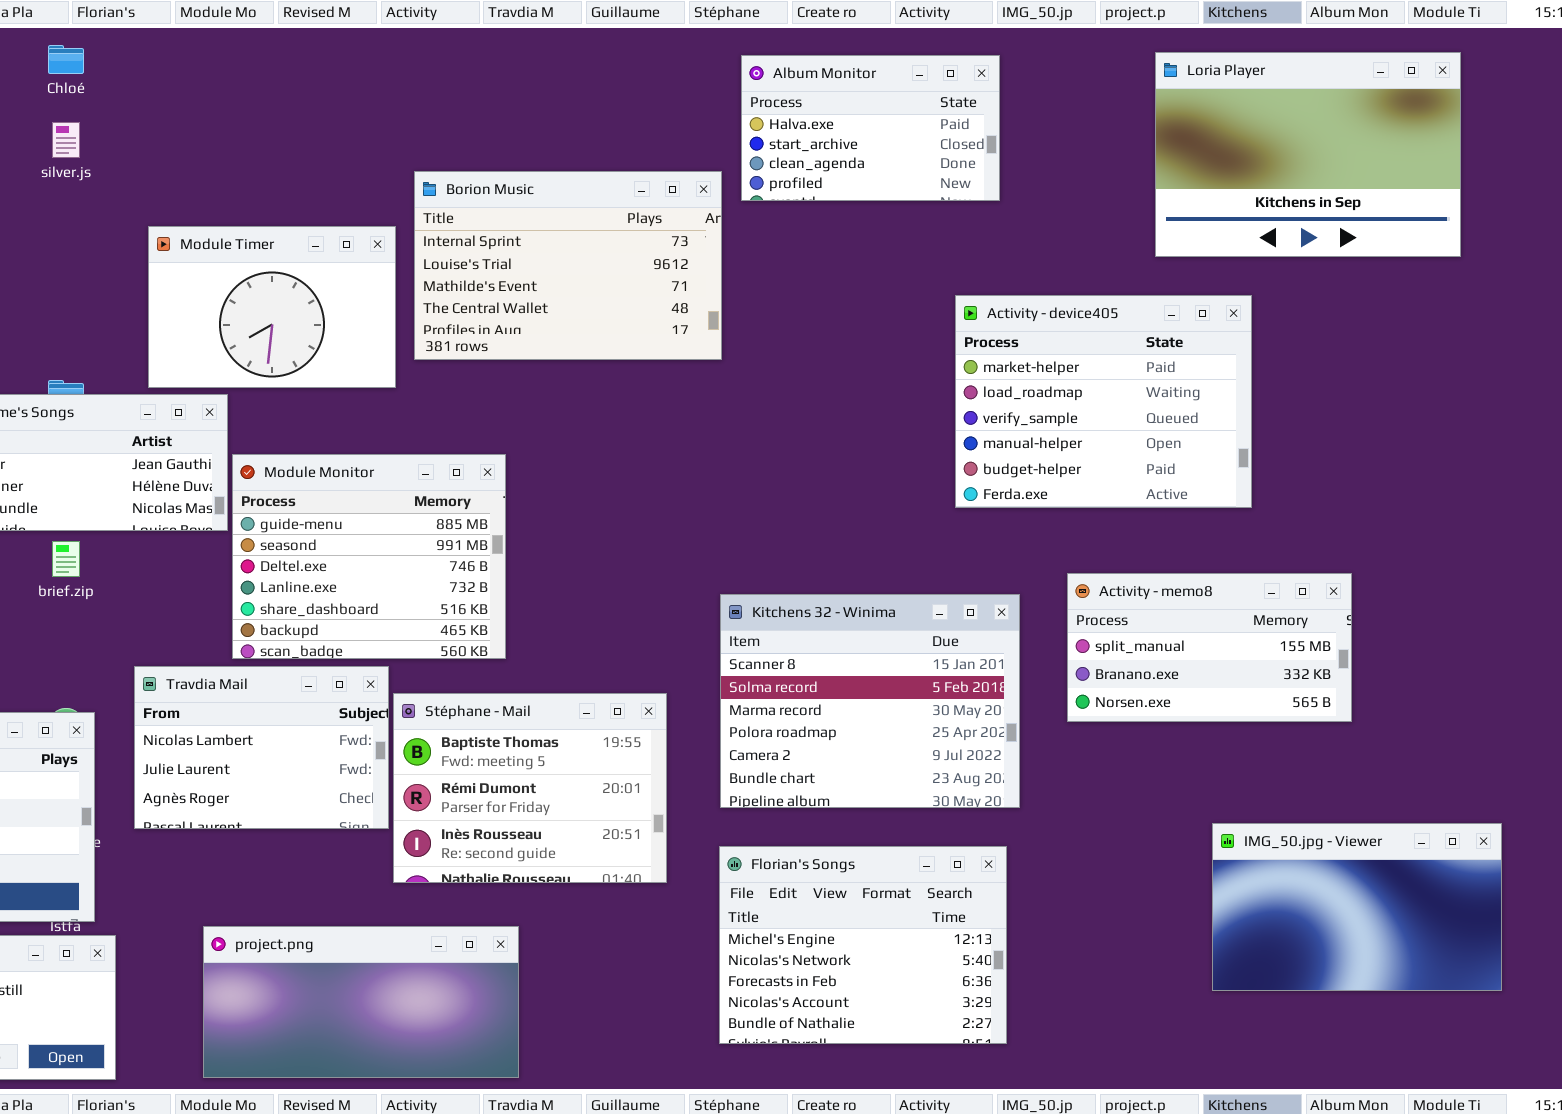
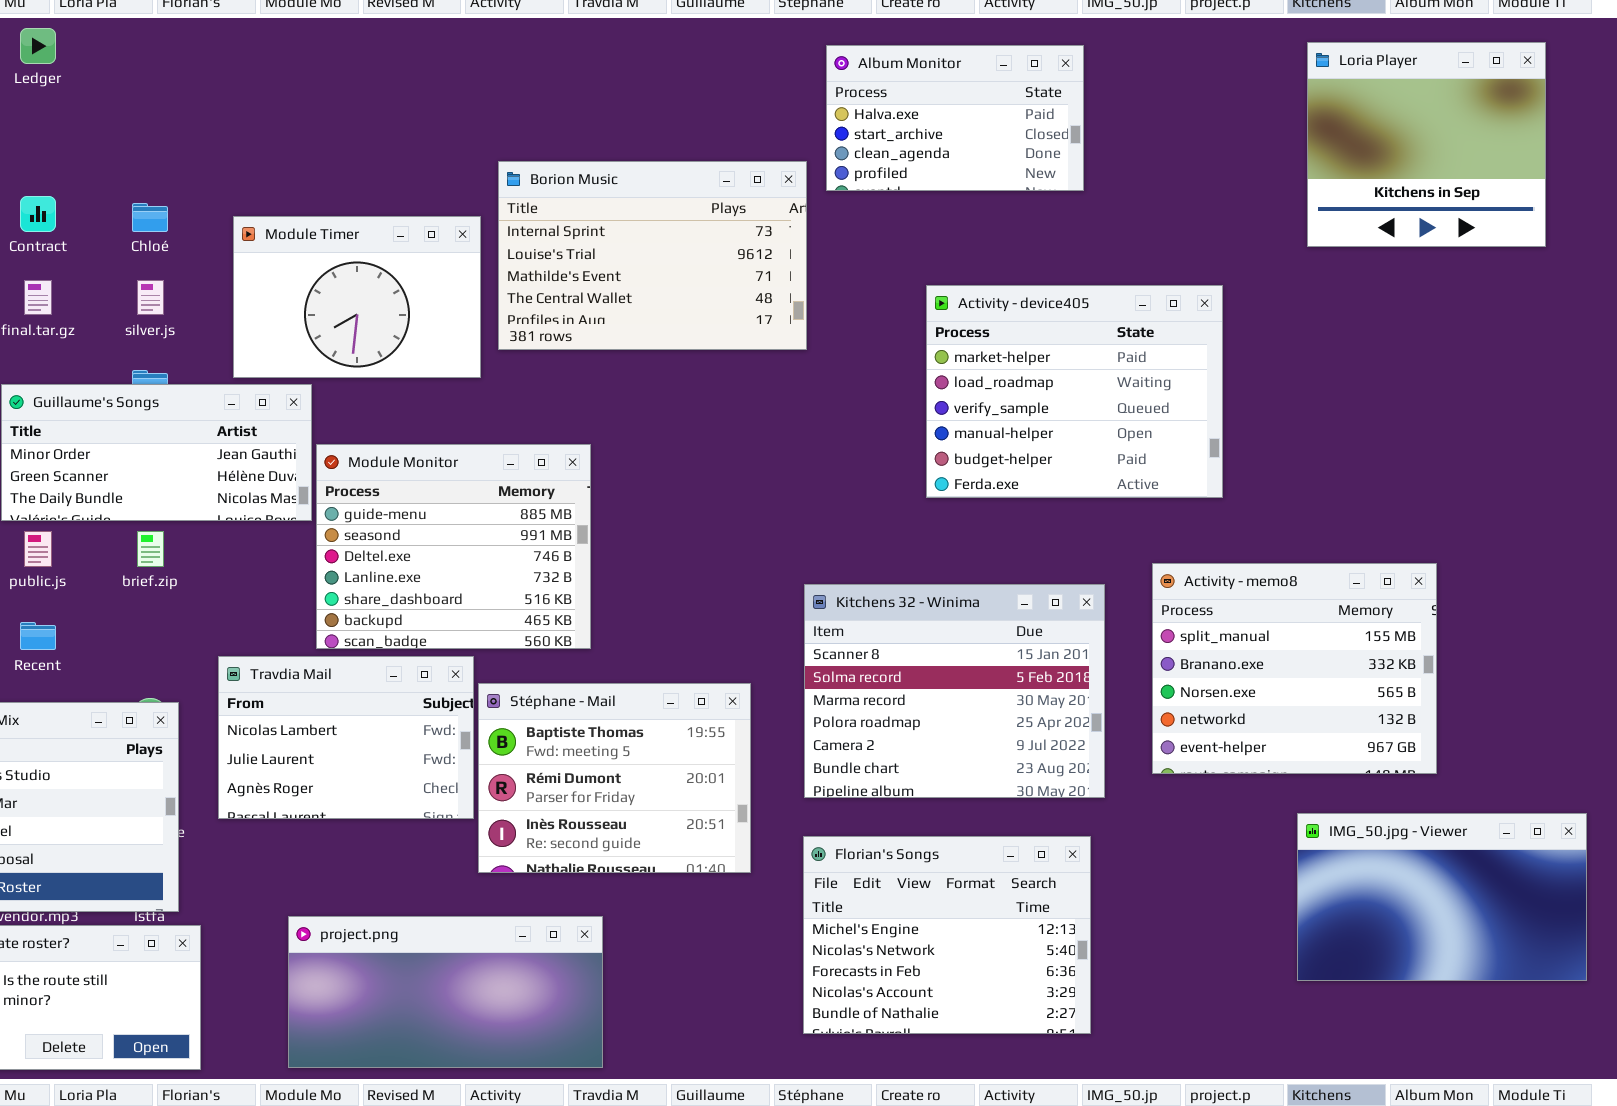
Chloé: [48,45,84,74] -> [132,203,168,232], moved
Loria Player: [1155,52,1461,257] -> [1307,42,1546,247], resized
silver.js: [52,122,80,158] -> [137,280,164,315], moved
Activity - device405: [955,295,1252,508] -> [926,285,1223,498], moved
Activity - memo8: [1067,573,1352,722] -> [1152,563,1437,774], resized

